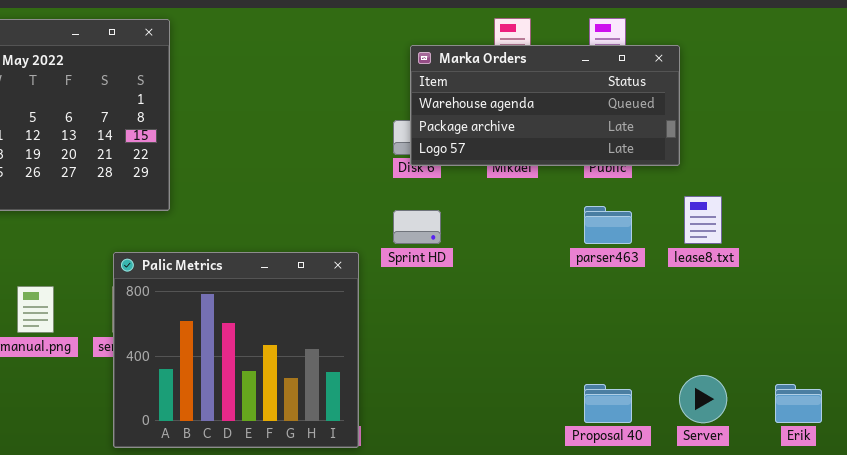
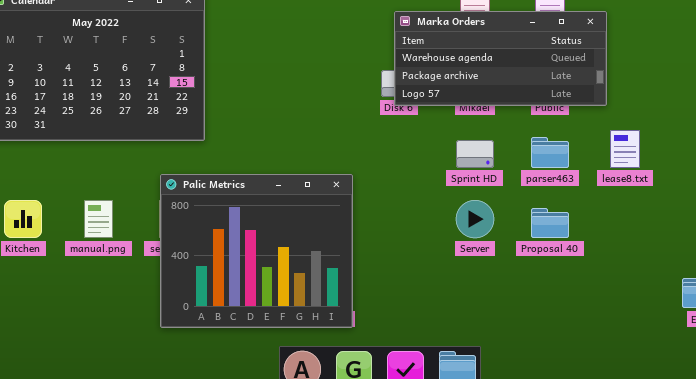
Sprint HD: [393,210,441,244] -> [456,140,494,168], moved
Server: [679,375,727,423] -> [456,200,494,238], moved
Proposal 40: [584,384,632,423] -> [531,208,569,238], moved

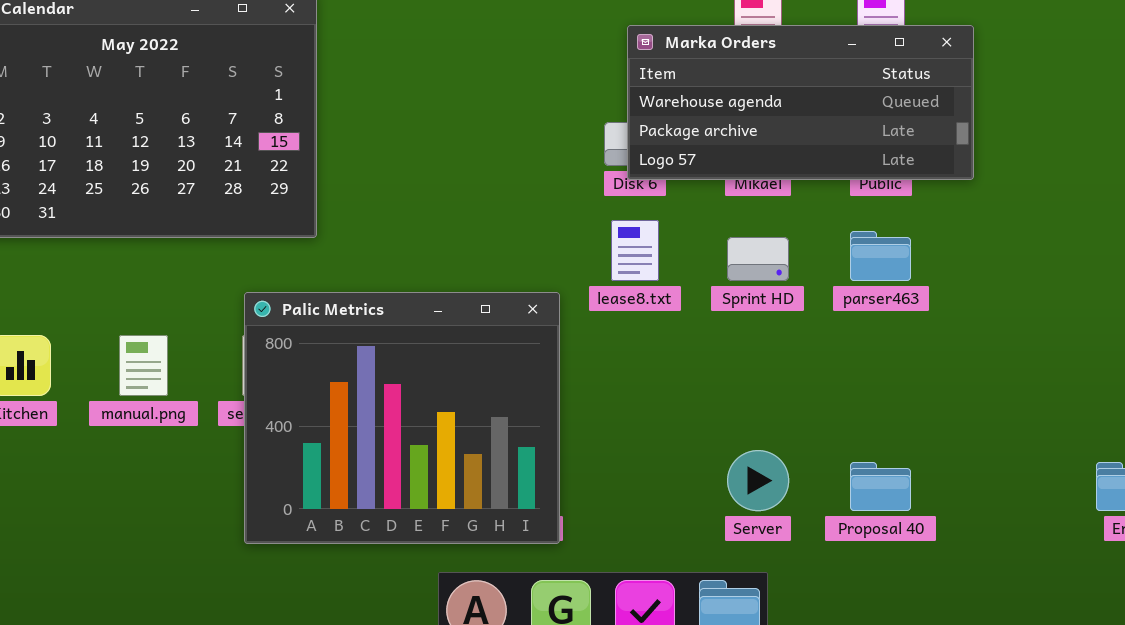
lease8.txt: [610,130,640,168] -> [611,220,659,281], moved
Server: [456,200,494,238] -> [727,450,789,511], moved
Proposal 40: [531,208,569,238] -> [850,462,911,511], moved

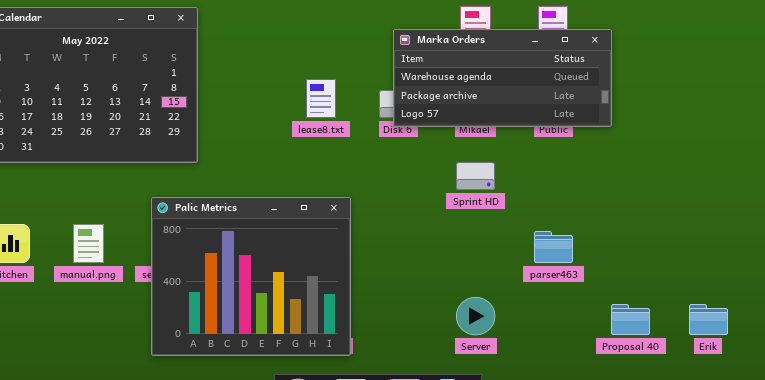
lease8.txt: [611,220,659,281] -> [306,79,336,118], moved
parser463: [850,231,911,281] -> [534,231,573,263], moved
Proposal 40: [850,462,911,511] -> [611,304,650,335], moved

